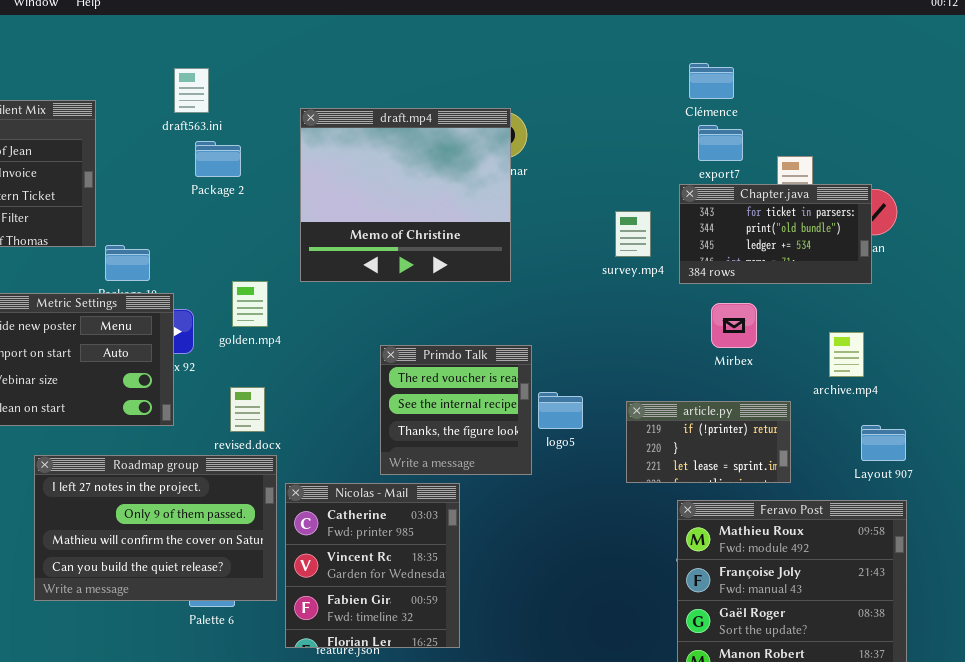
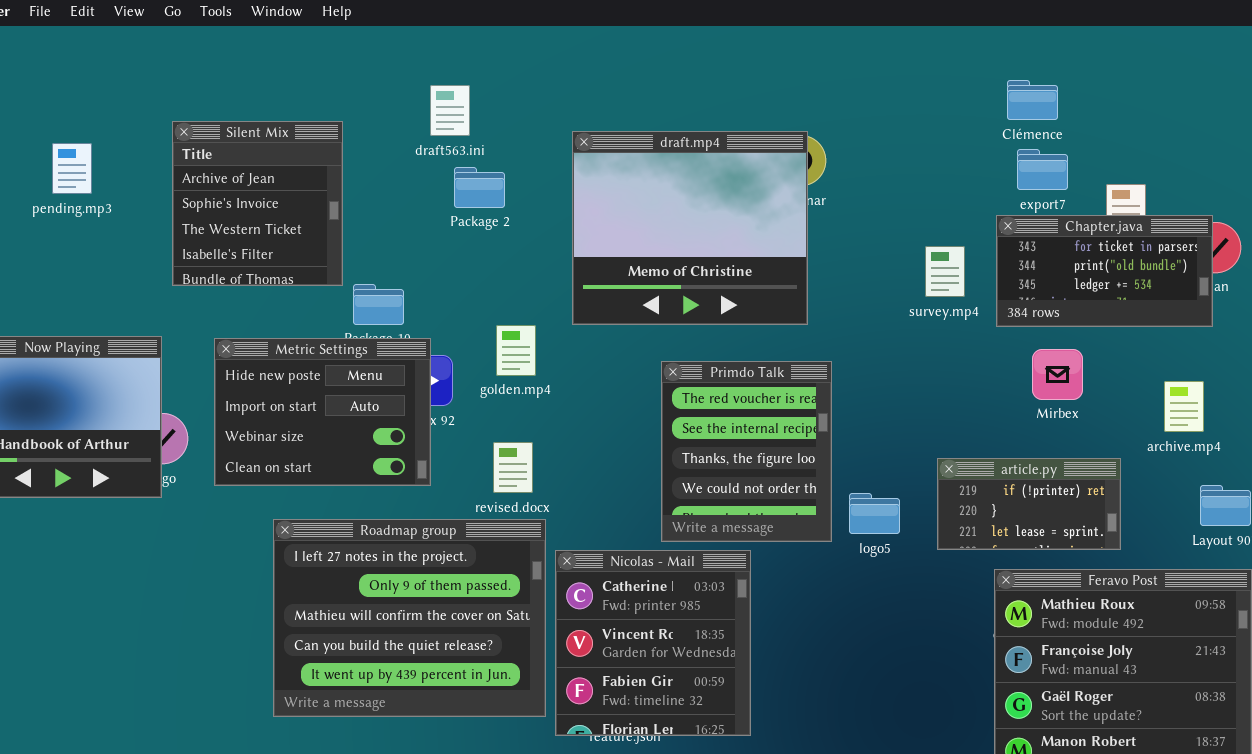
Primdo Talk: [380,345,532,475] -> [661,361,832,542], resized
logo5: [538,392,583,429] -> [849,493,900,534], moved
Roadmap group: [34,455,277,601] -> [273,519,546,717], resized

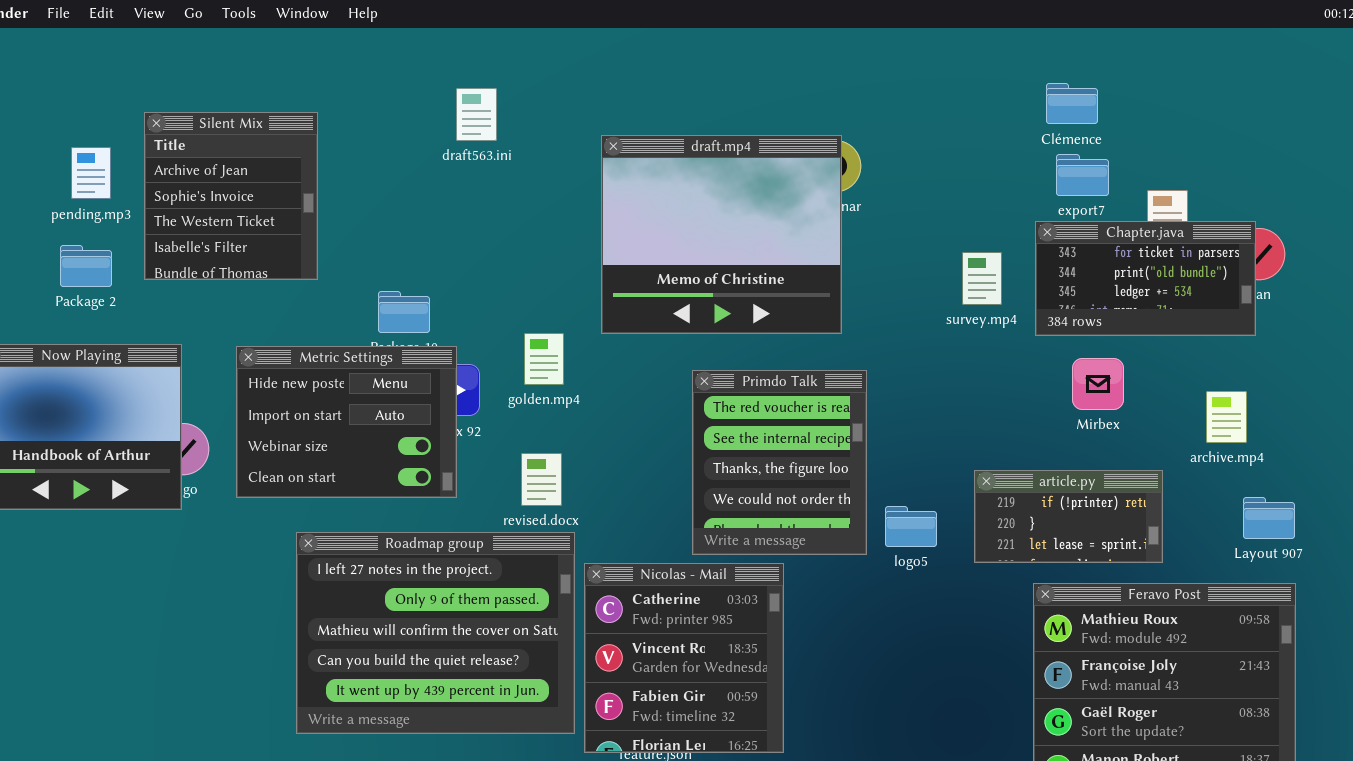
Silent Mix: [172,121,343,286] -> [144,112,318,280], moved
Package 2: [454,167,505,208] -> [60,245,112,287], moved

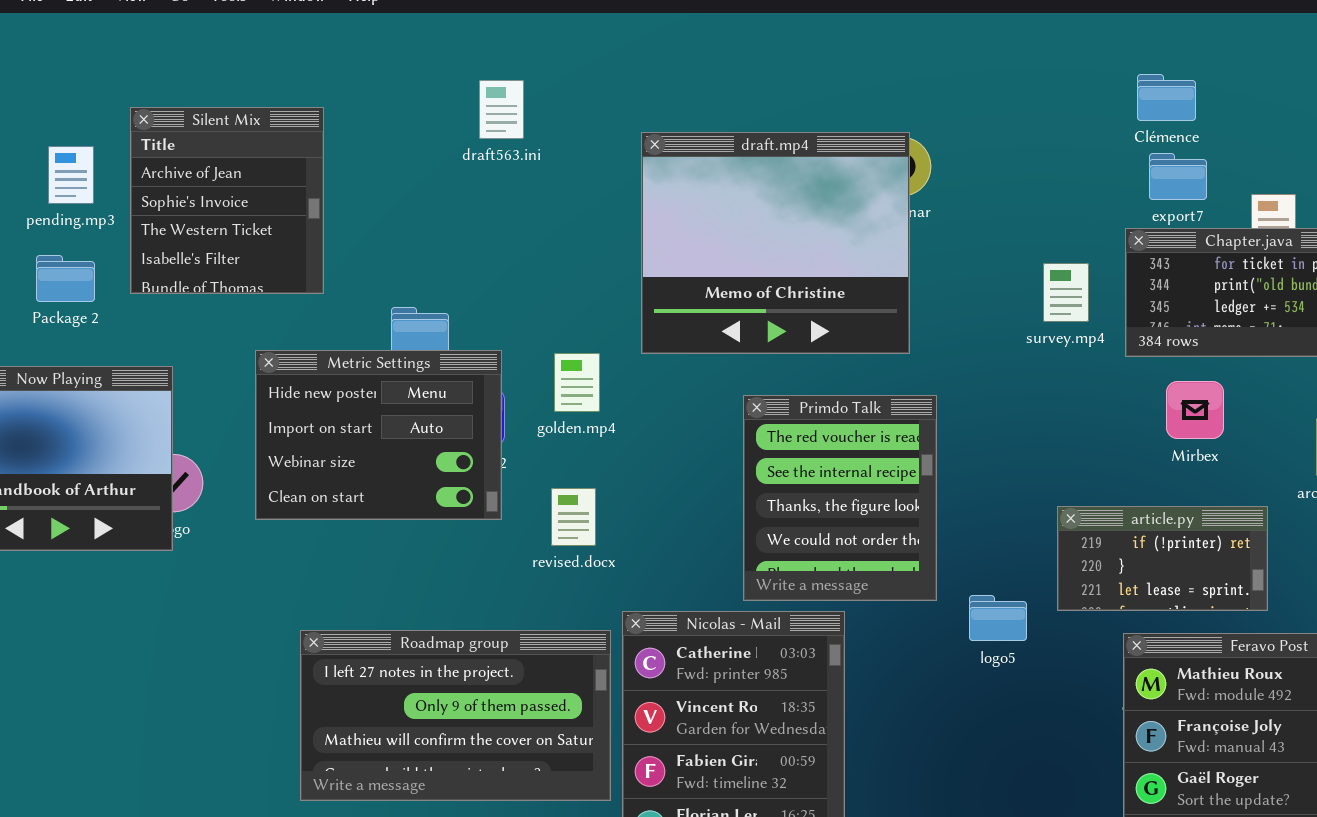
Metric Settings: [236,346,457,498] -> [255,350,502,520], moved
logo5: [885,506,937,547] -> [969,595,1027,641], moved
Roadmap group: [296,532,575,734] -> [300,630,611,801], resized

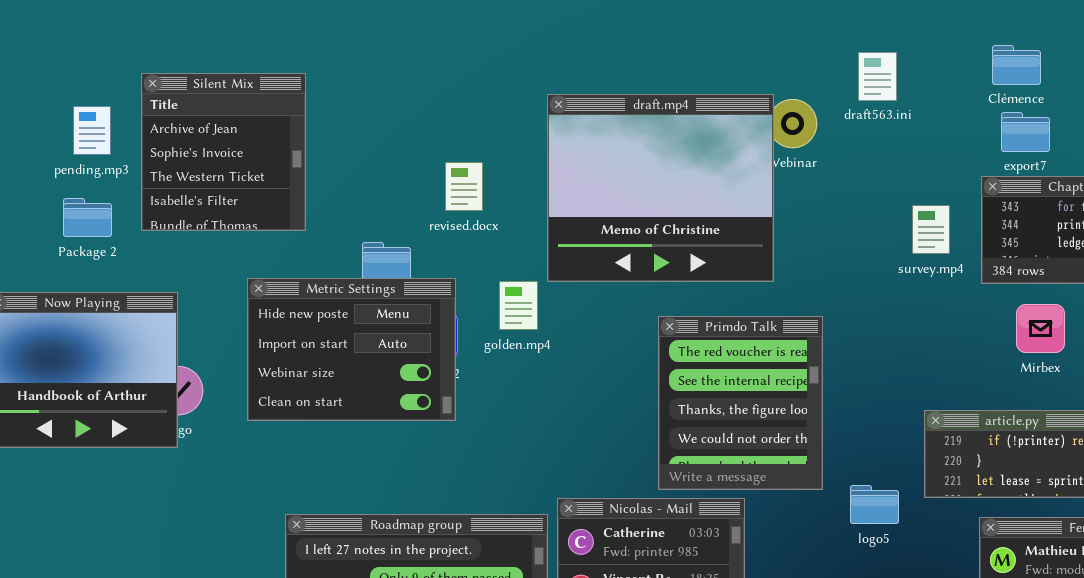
draft563.ini: [479,80,524,139] -> [858,52,897,101], moved
draft.mp4: [641,132,910,354] -> [547,94,774,282], moved
revised.docx: [551,488,596,546] -> [445,162,483,211], moved

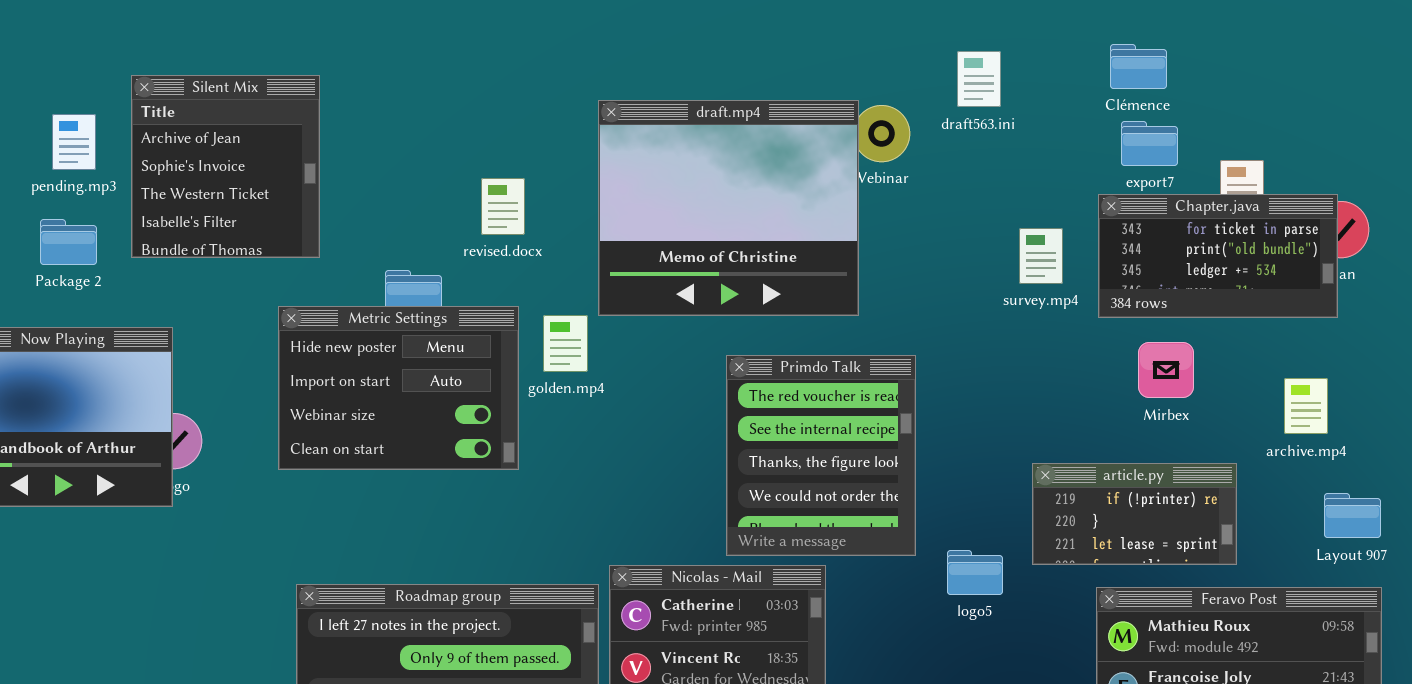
Metric Settings: [247,278,456,421] -> [278,306,519,470], moved

